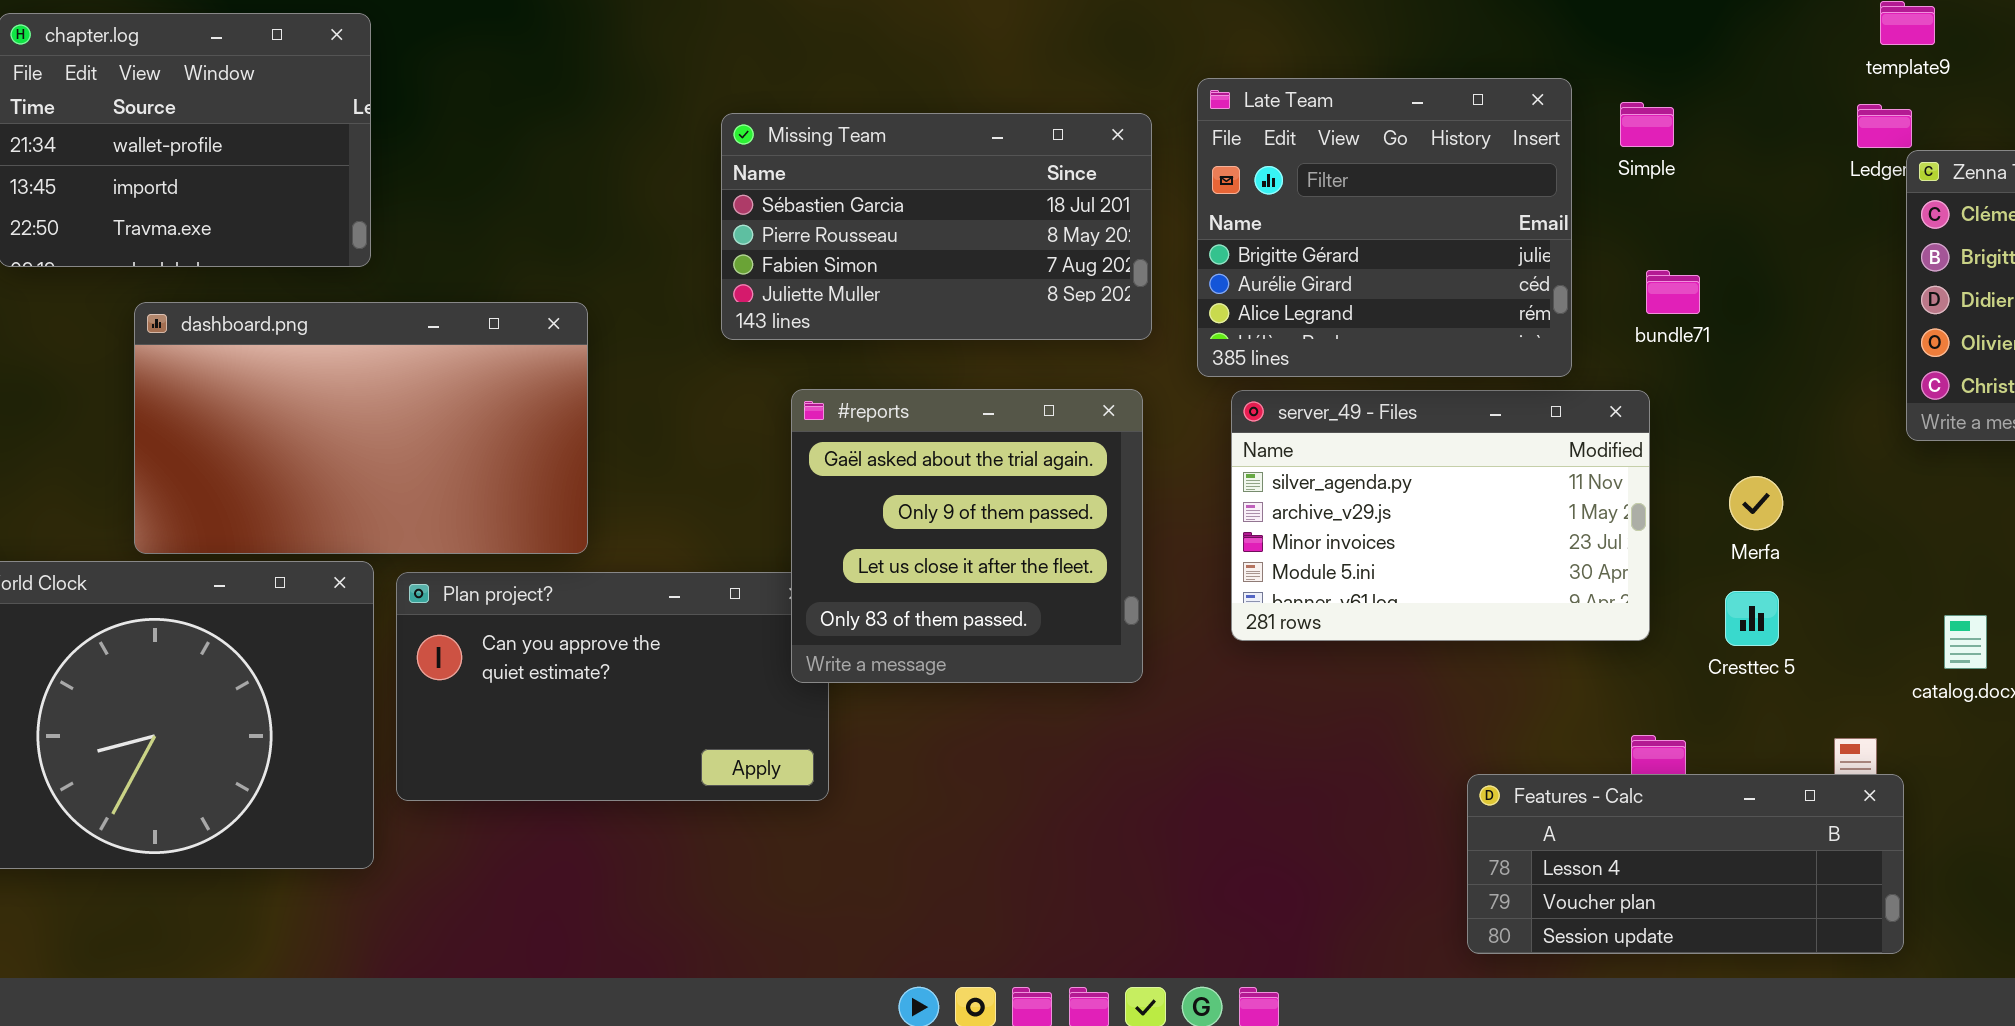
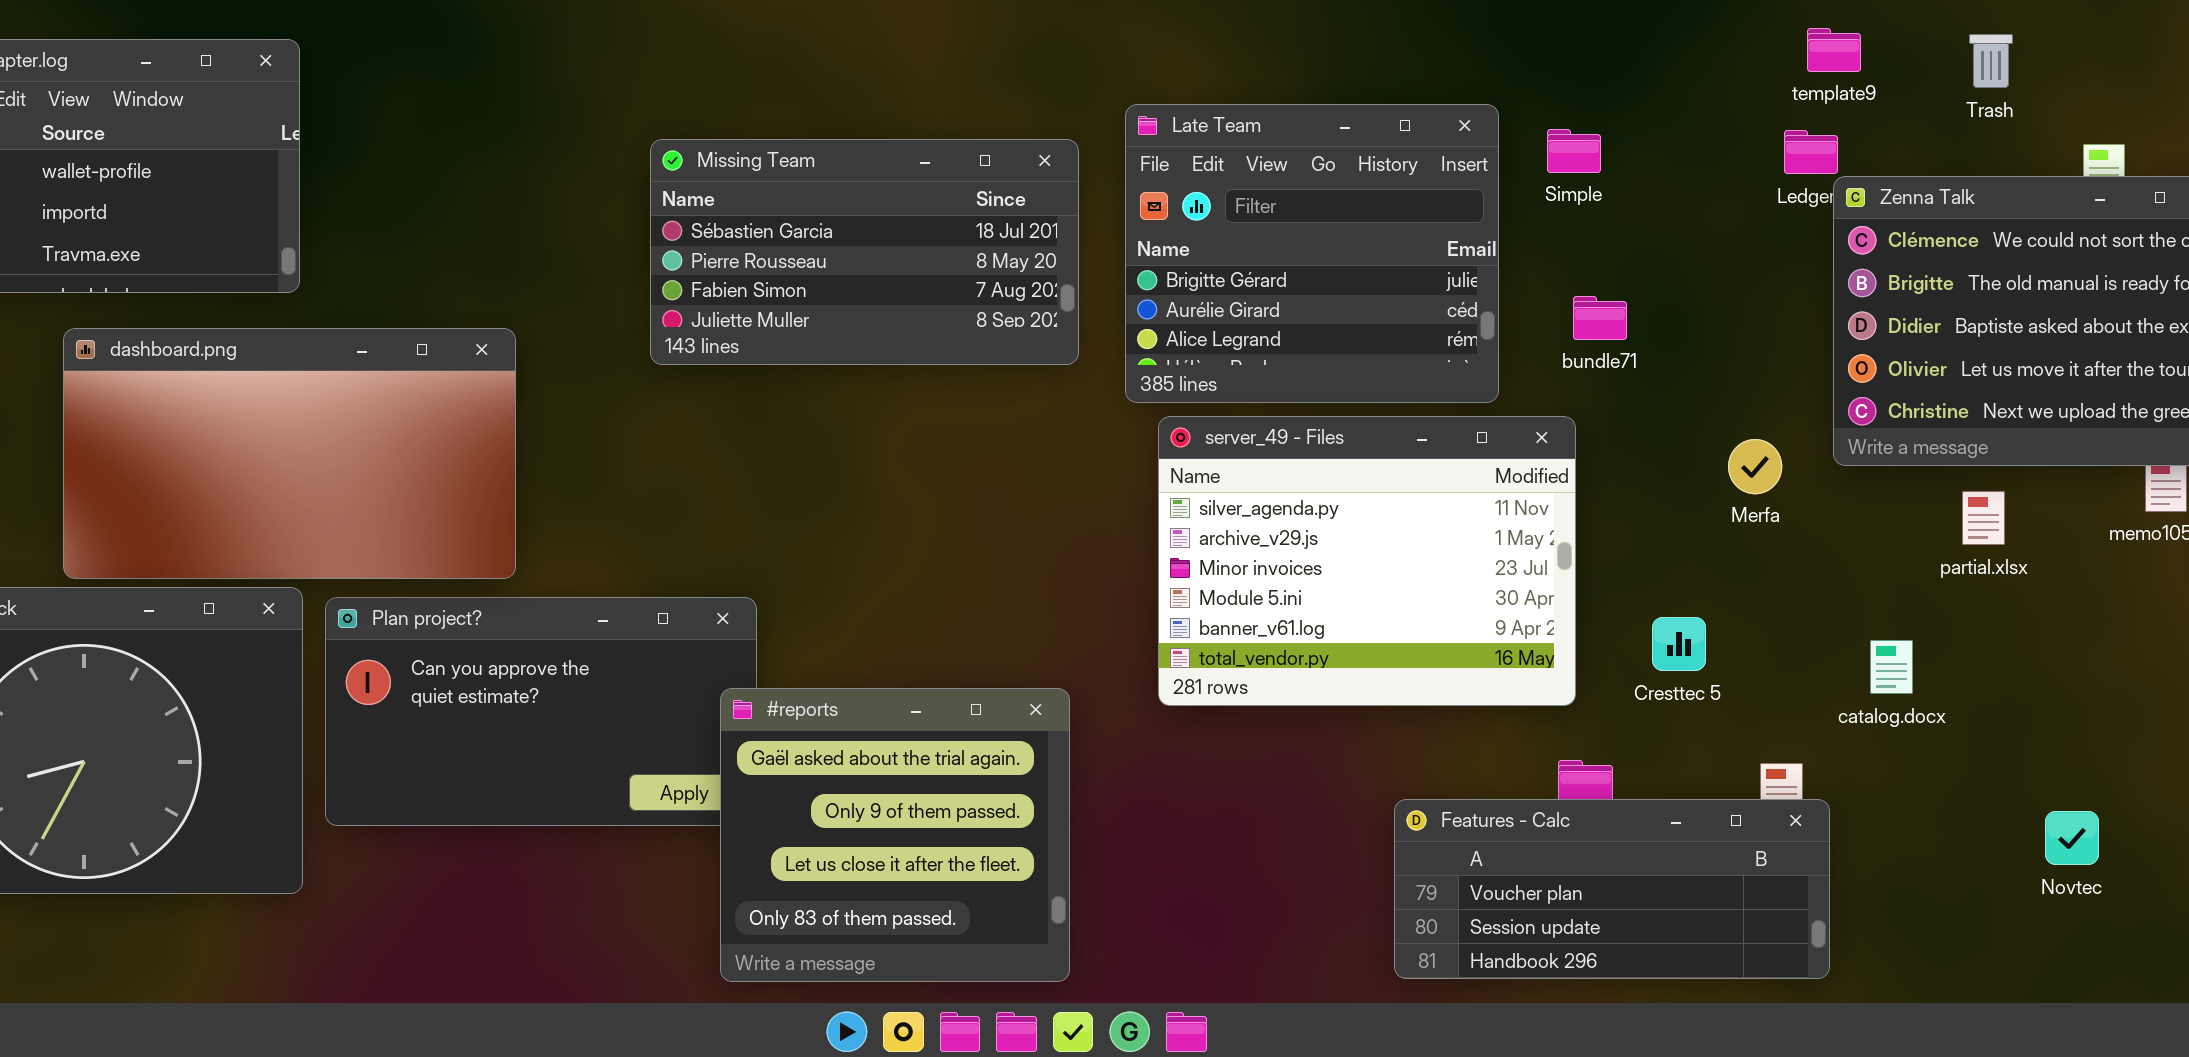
#reports: [791,389,1143,683] -> [720,688,1070,982], moved
server_49 - Files: [1231,390,1650,641] -> [1158,416,1576,706], resized
Merfa: [1729,476,1783,530] -> [1728,439,1782,494], moved
Features - Calc: [1467,774,1904,954] -> [1394,799,1830,979], scrolled down 1 row

